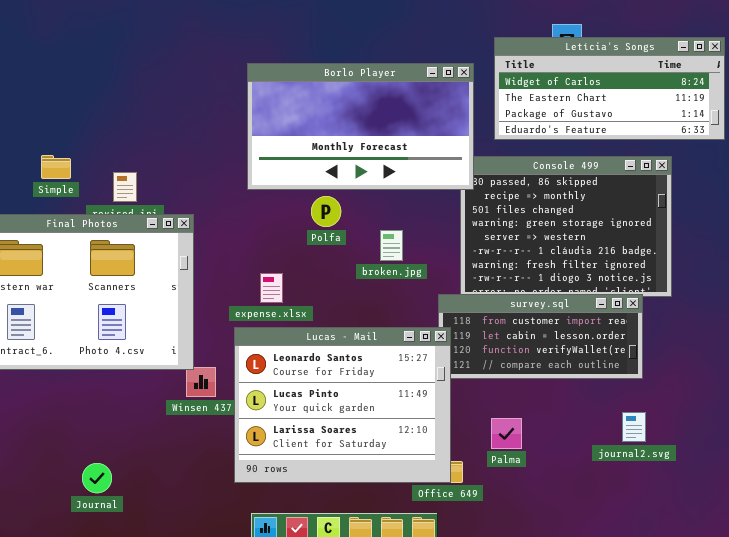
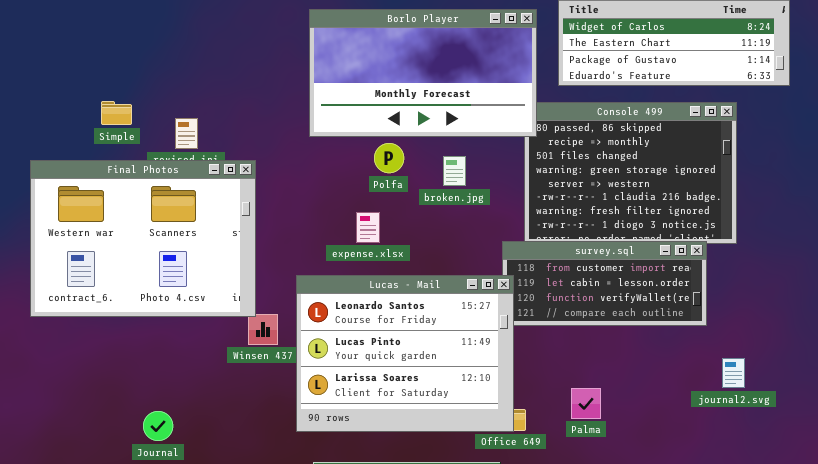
broken.jpg: [380,230,403,261] -> [443,156,466,186], moved
expense.xlsx: [260,273,283,303] -> [356,212,380,243], moved
journal2.svg: [622,412,646,442] -> [722,358,745,388], moved
Palma: [491,418,522,449] -> [571,388,601,419], moved

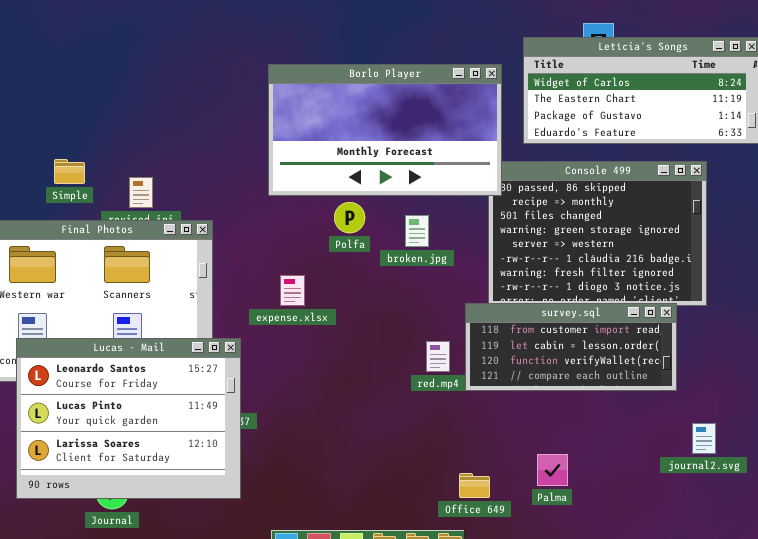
expense.xlsx: [356,212,380,243] -> [280,275,305,306], moved
Lucas - Mail: [296,275,514,432] -> [16,338,241,499], moved

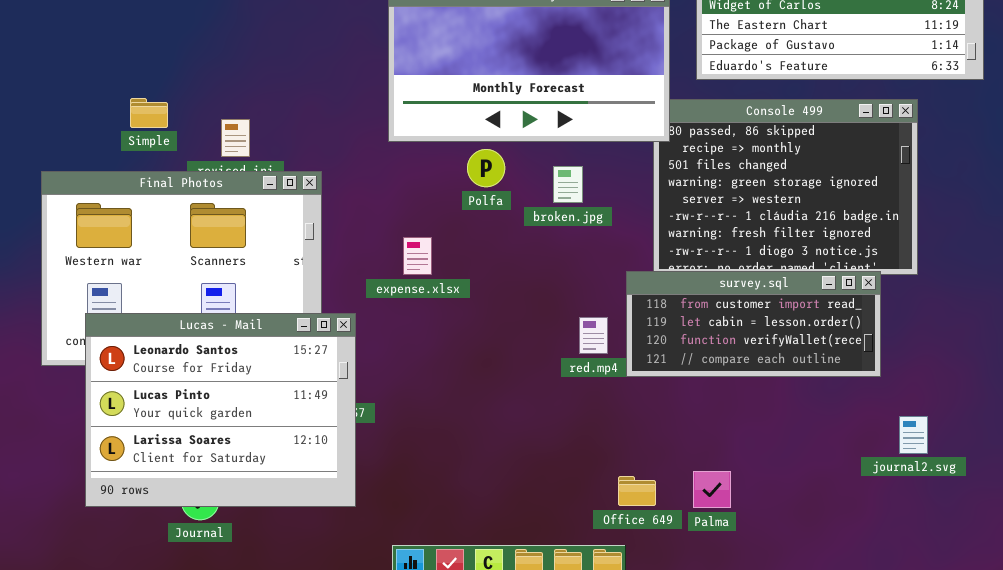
Palma: [537,454,568,486] -> [693,471,731,508], moved

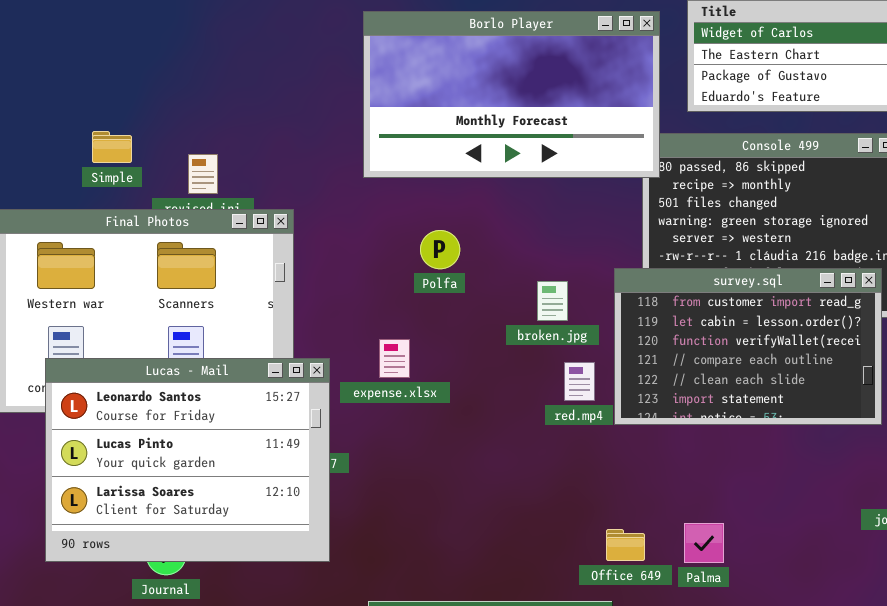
Polfa: [467,149,505,187] -> [420,230,460,269], moved
broken.jpg: [553,166,583,203] -> [537,281,568,321], moved
expense.xlsx: [403,237,432,275] -> [379,339,410,378], moved
survey.sql: [626,271,881,377] -> [614,268,882,425], resized

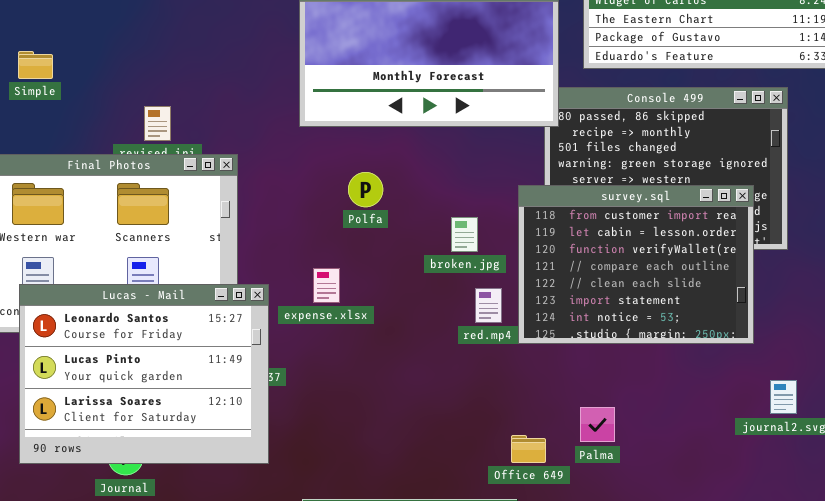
Simple: [92,131,132,163] -> [18,51,53,79], moved
survey.sql: [614,268,882,425] -> [518,185,754,344], resized
Palma: [684,523,724,563] -> [580,407,615,442], moved

